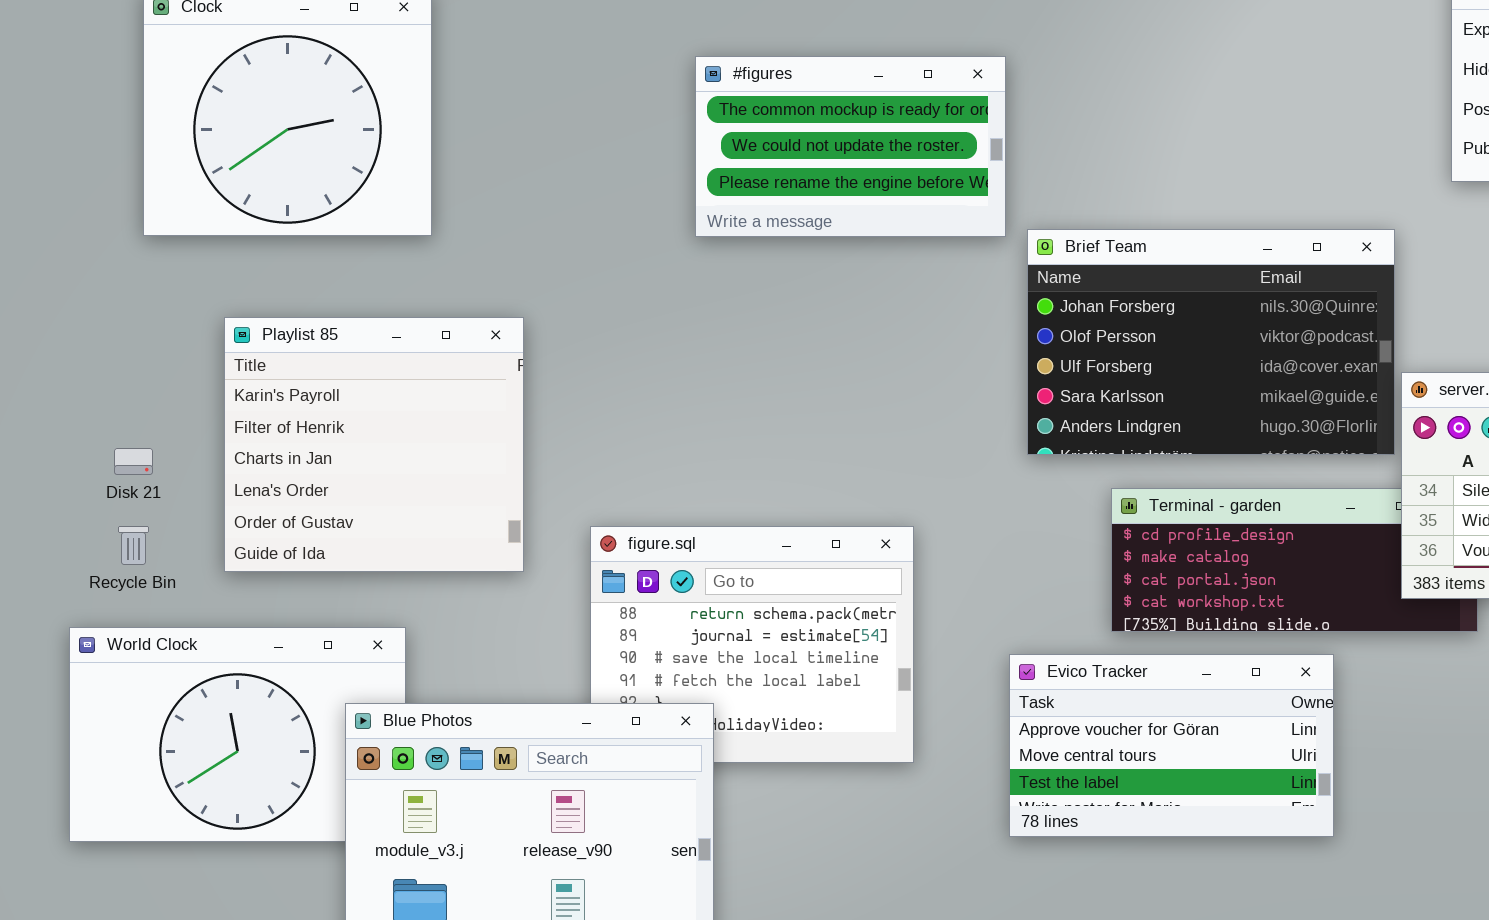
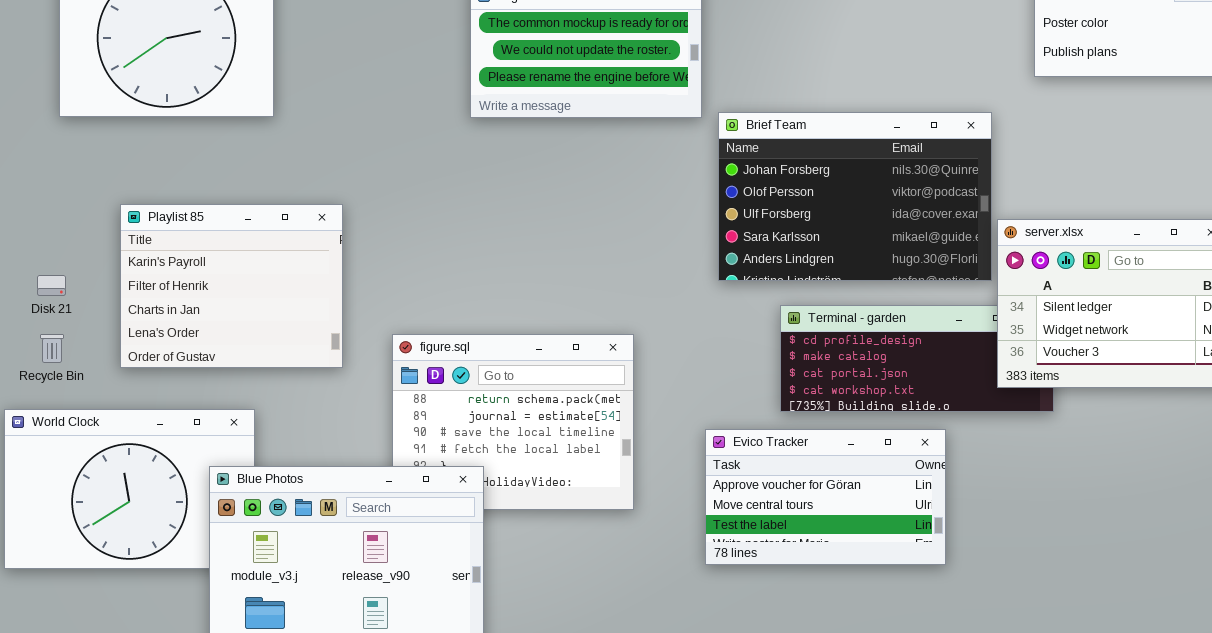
Playlist 85: [224,317,524,572] -> [120,204,343,368], resized

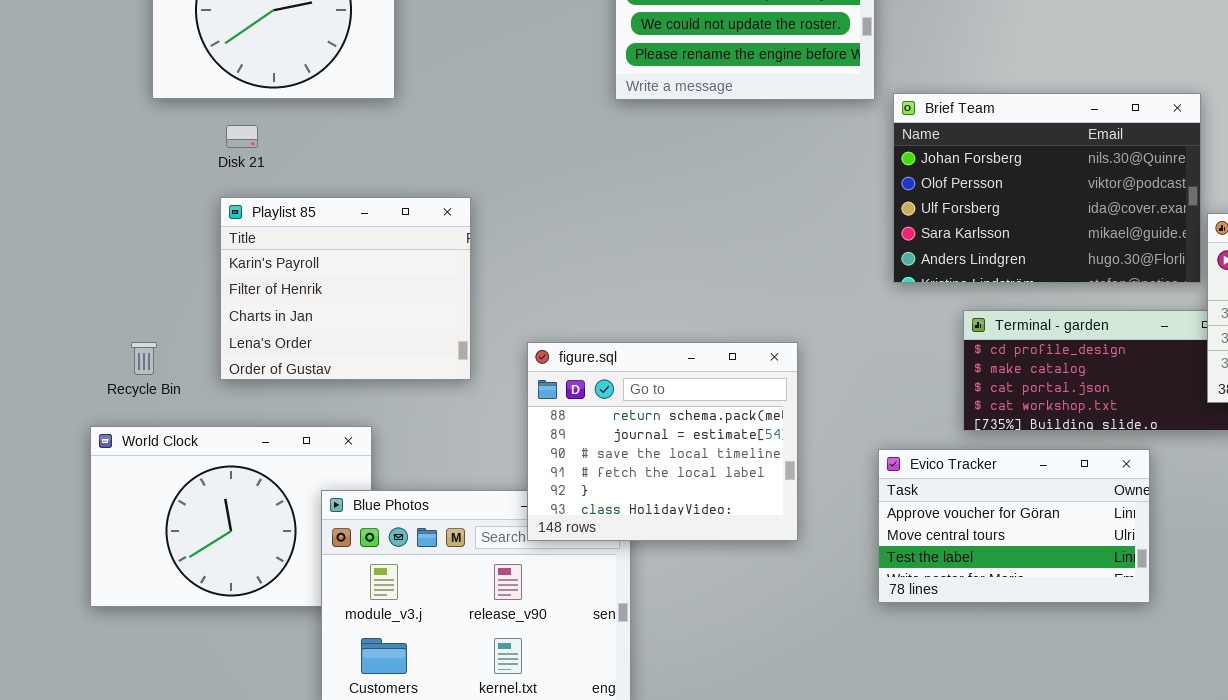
Disk 21: [37,275,66,296] -> [226,125,258,148], moved
figure.sql: [392,334,634,510] -> [527,342,798,541], raised

